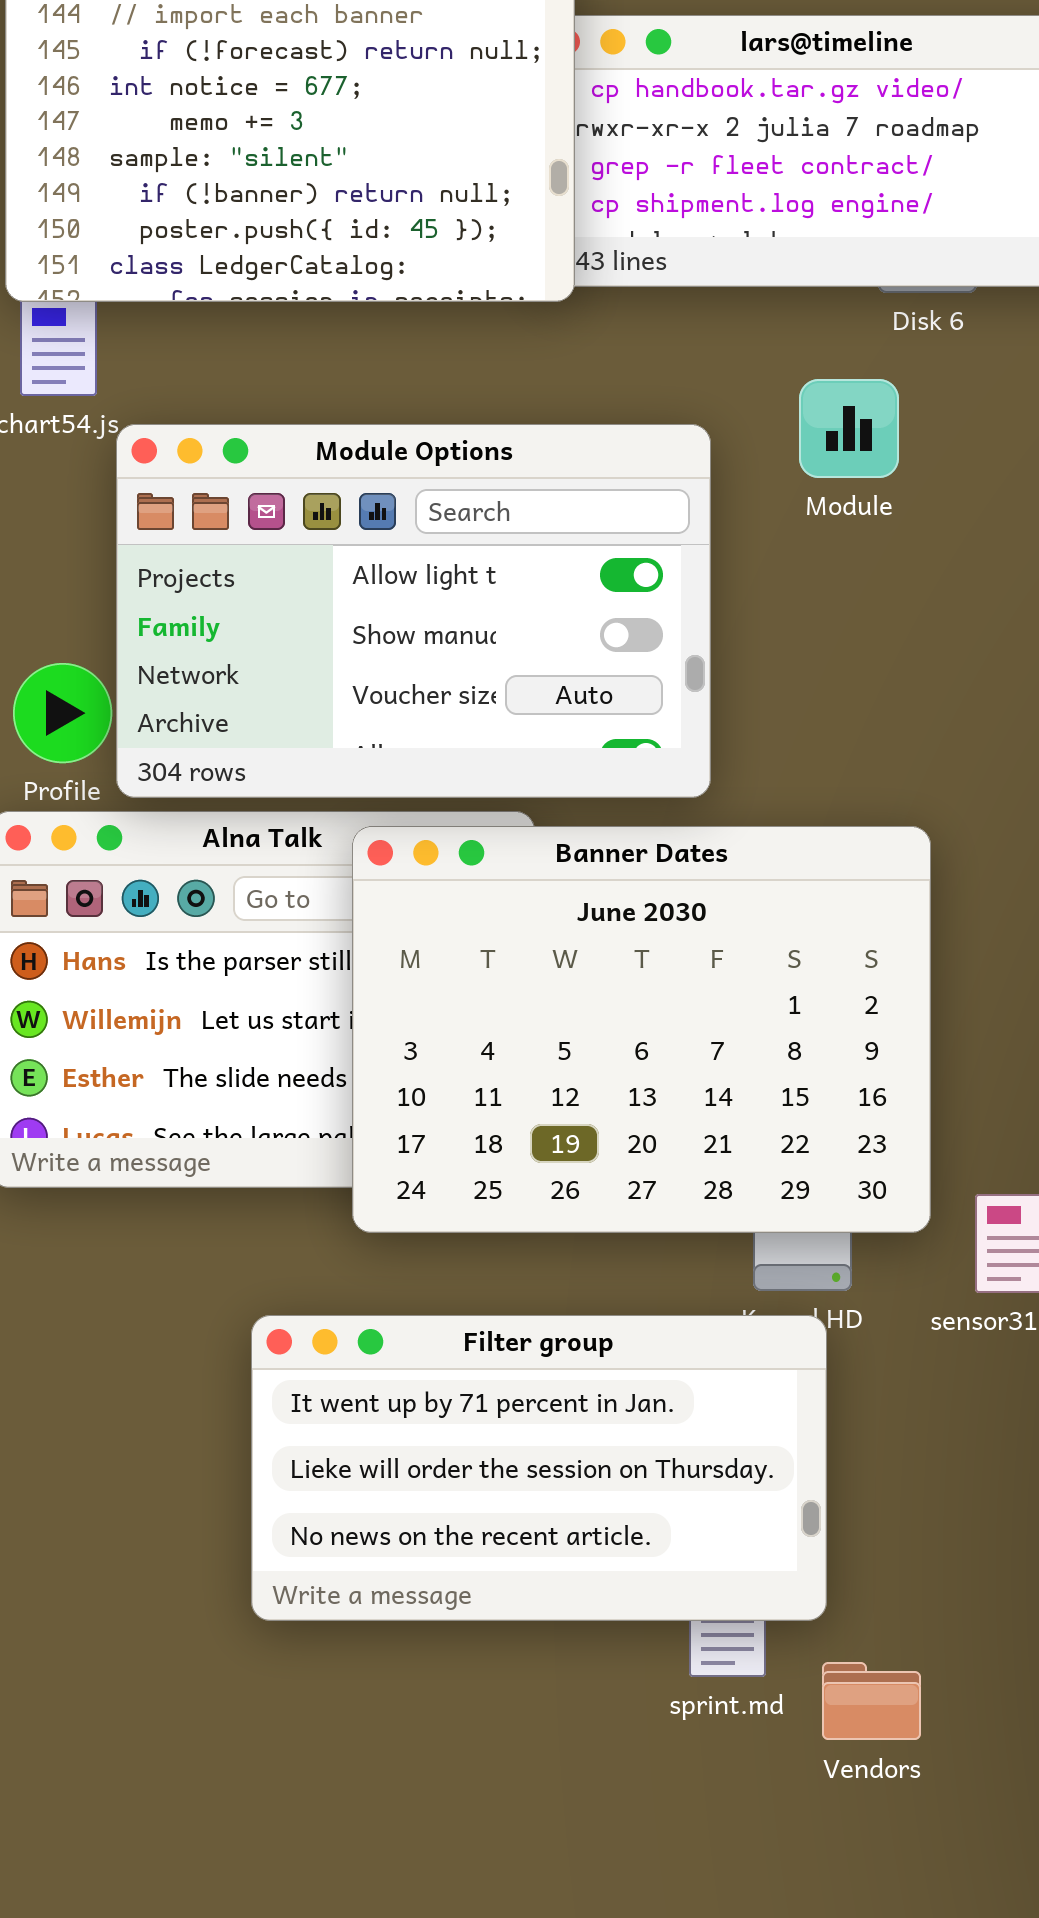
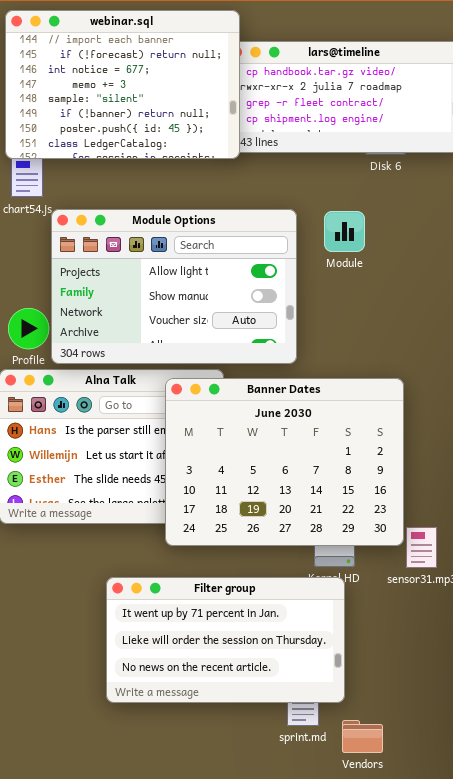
Module: [799,379,899,478] -> [324,211,365,252], moved
Banner Dates: [352,826,931,1233] -> [165,378,404,546], moved

